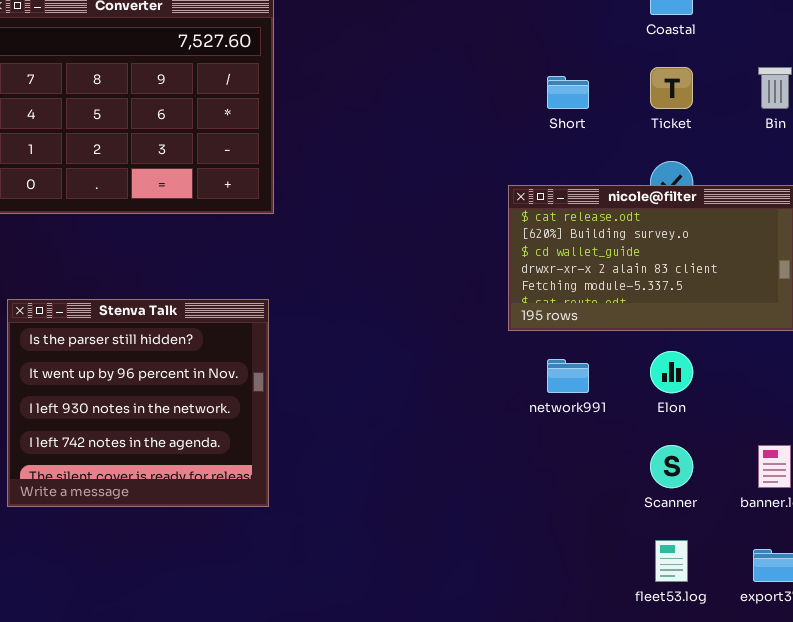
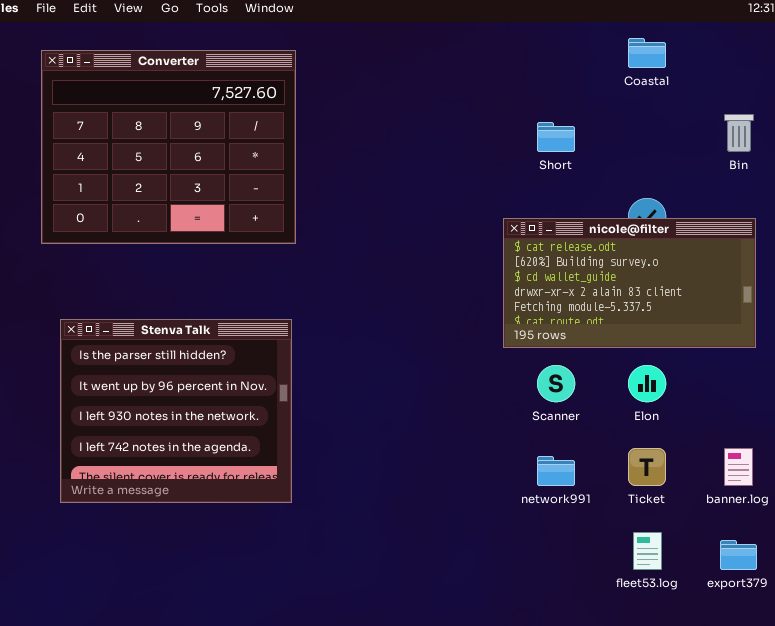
Ticket: [650,67,693,109] -> [628,448,666,486], moved
network991: [547,359,589,393] -> [537,456,575,486], moved
Scanner: [650,445,693,488] -> [537,365,575,402], moved

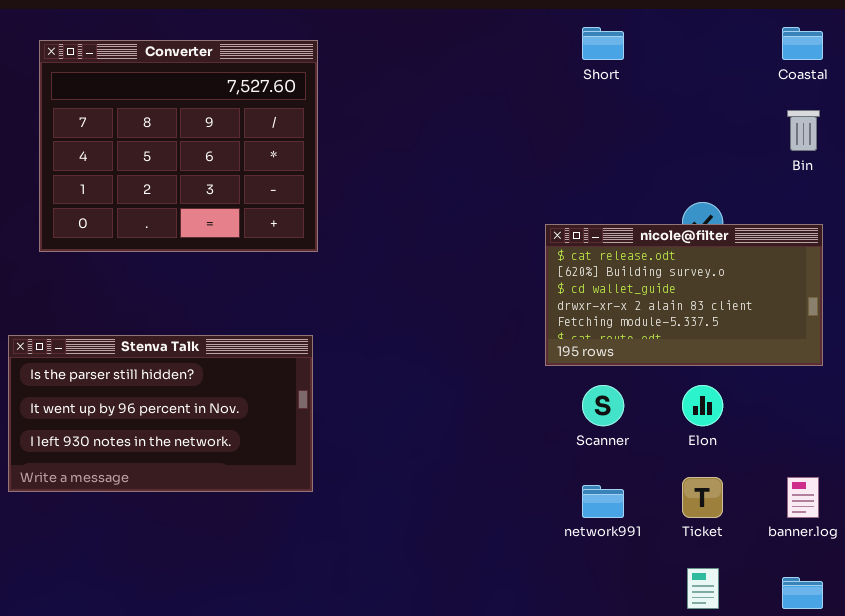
Coastal: [628,38,666,68] -> [782,27,823,60], moved
Short: [537,122,575,152] -> [582,27,624,60], moved
Stenva Talk: [60,319,292,503] -> [8,335,313,492], resized

